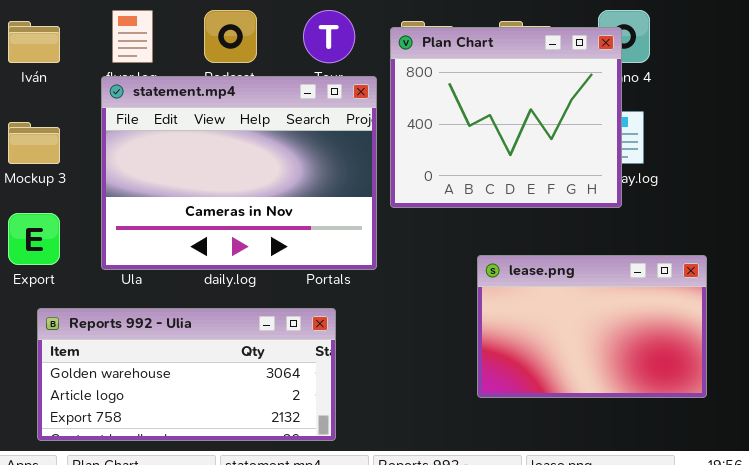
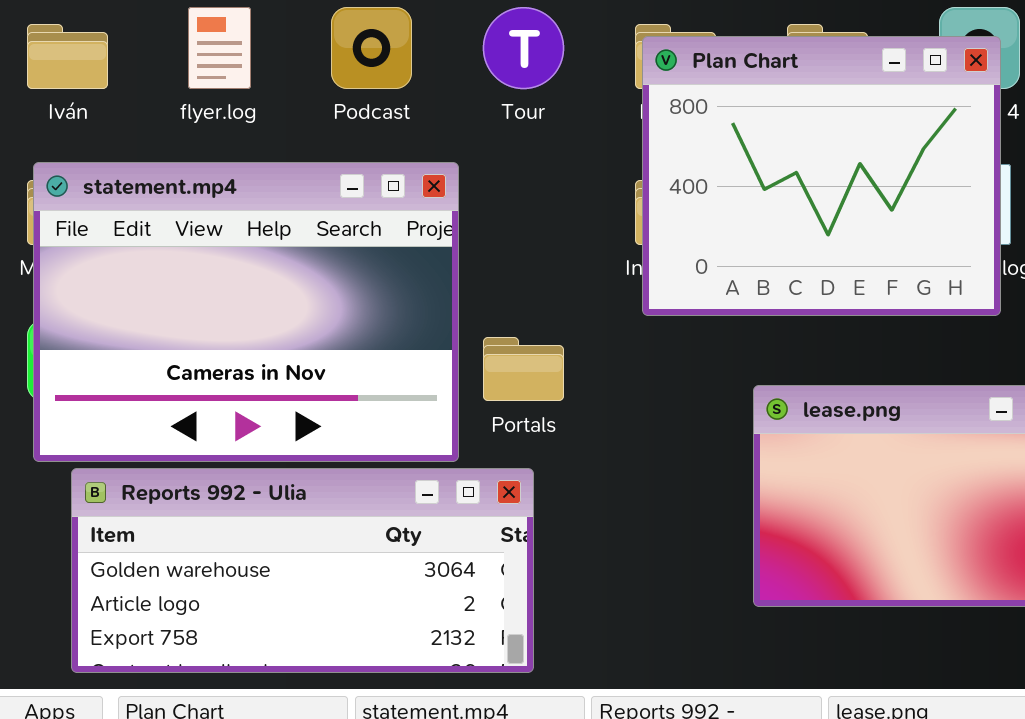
Plan Chart: [390,27,622,208] -> [642,36,1001,316], moved
statement.mp4: [101,76,377,270] -> [33,162,459,462], moved

